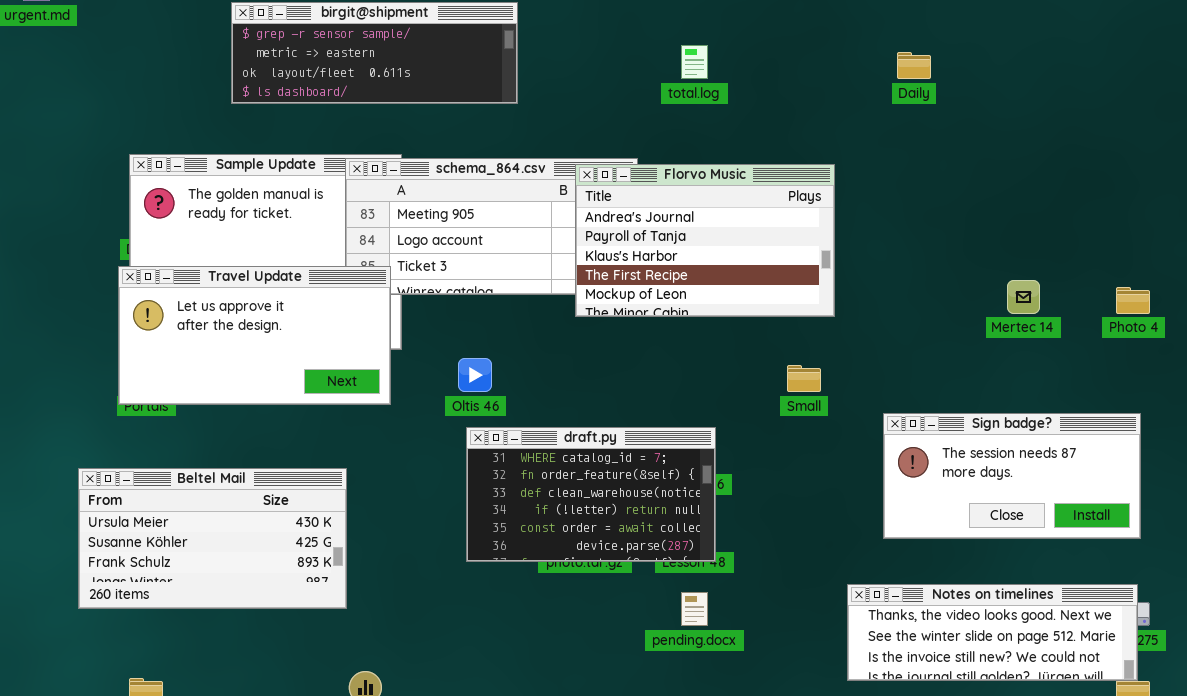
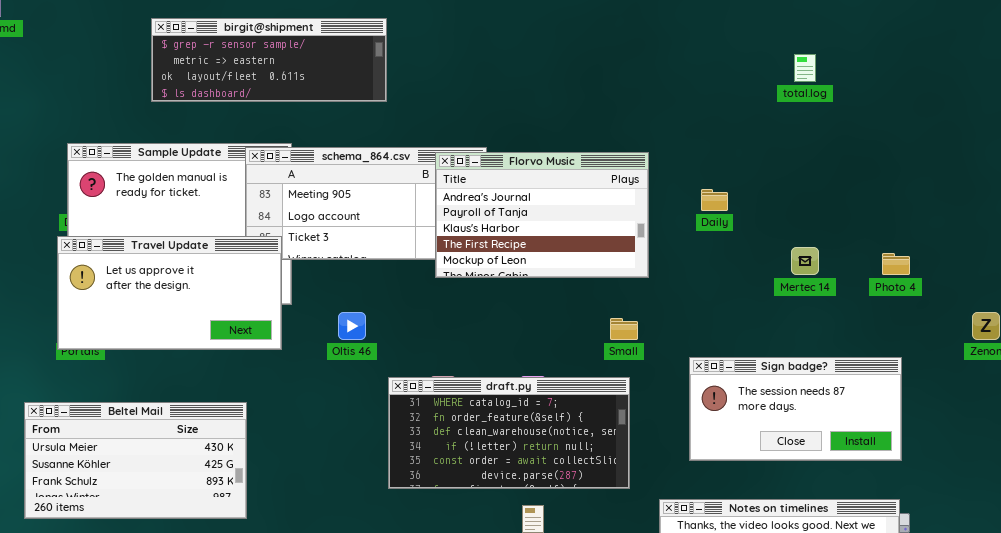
total.log: [681,45,708,79] -> [794,54,816,82], moved
Daily: [897,52,931,79] -> [701,189,728,211], moved
draft.py: [466,427,716,562] -> [388,377,630,489], moved, resized

